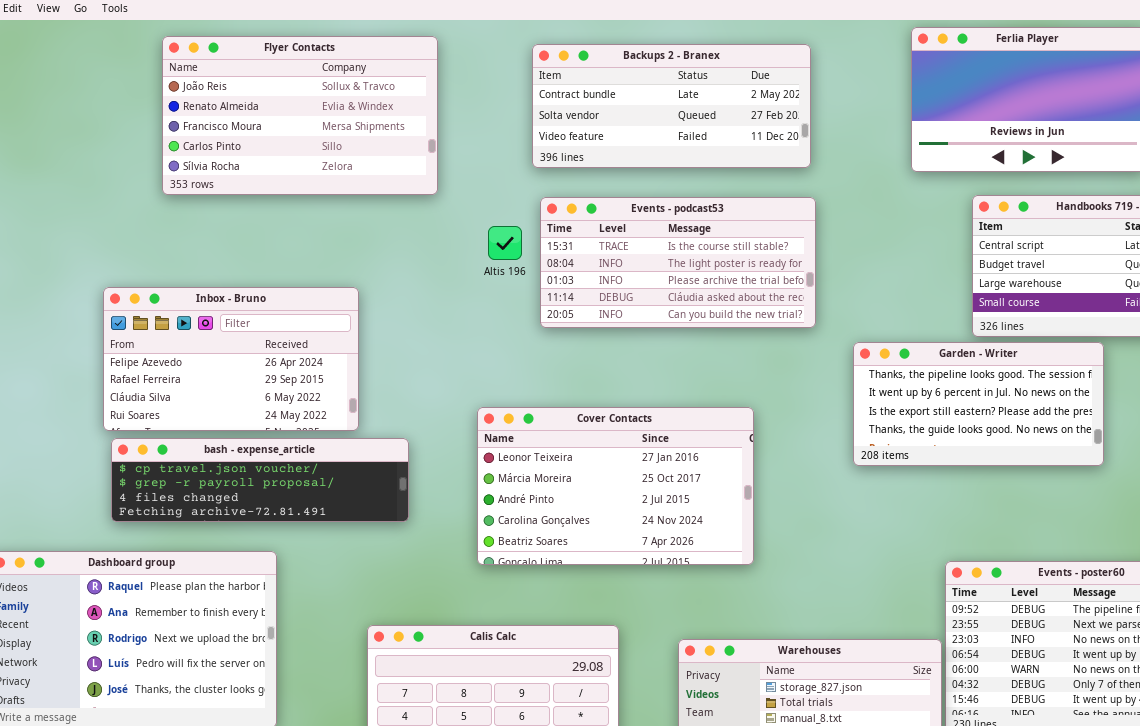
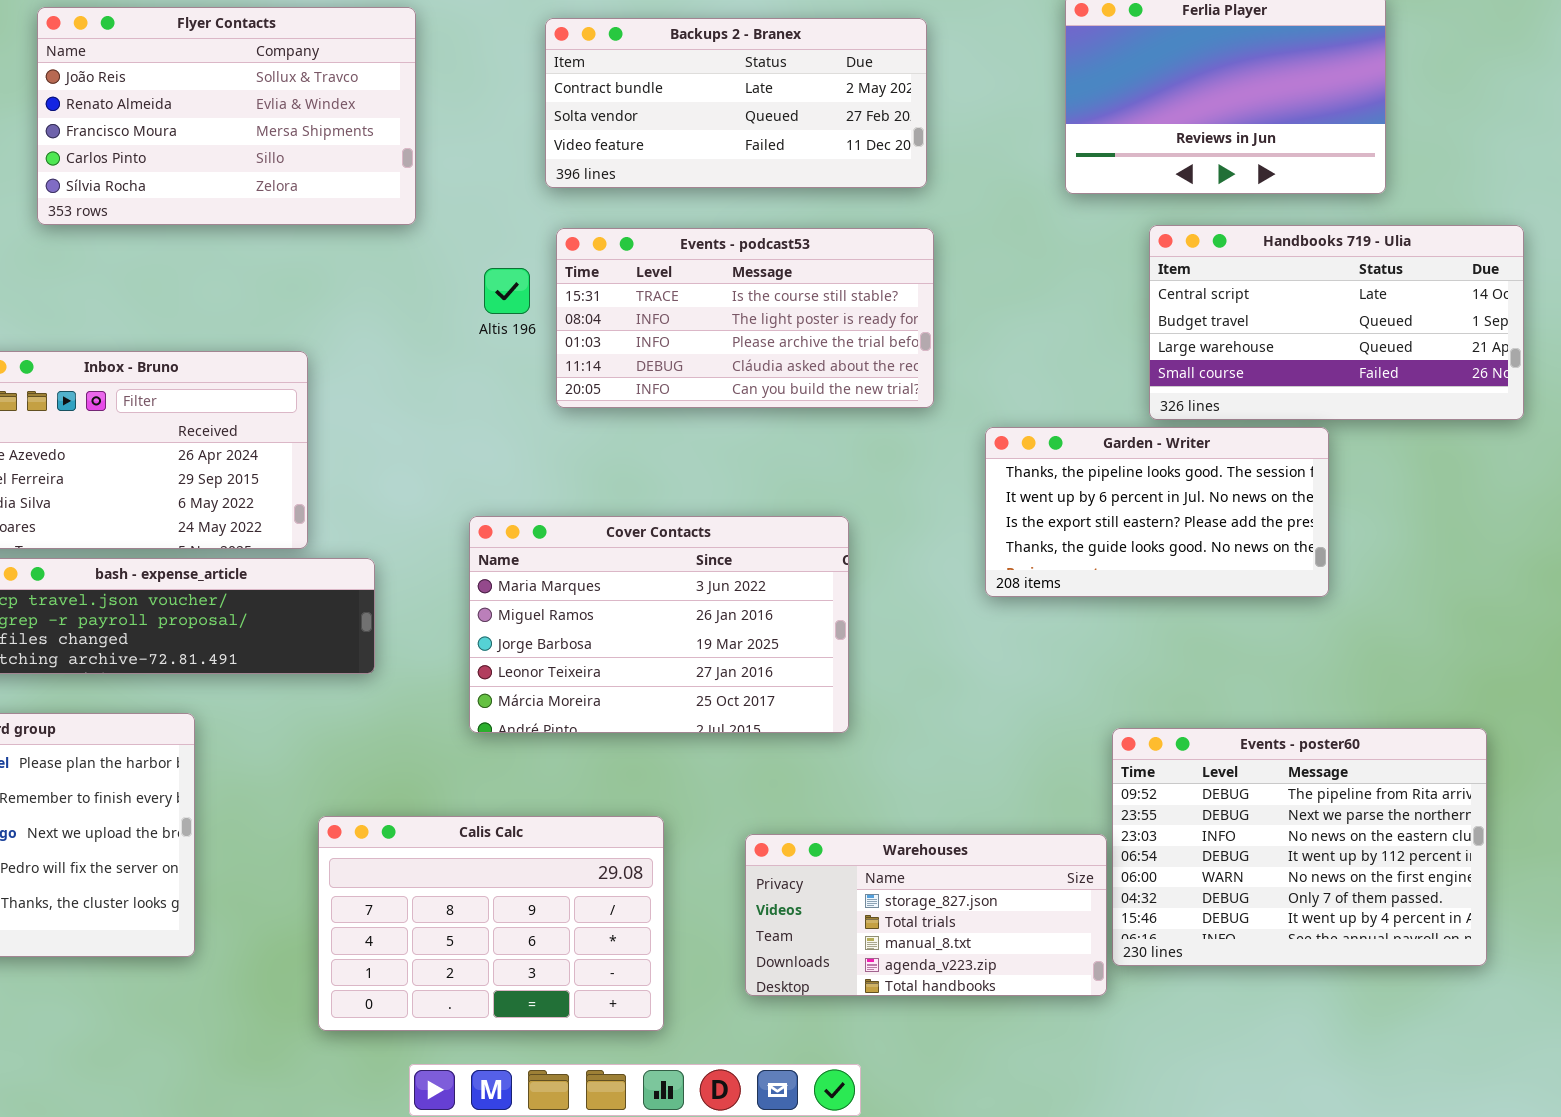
Cover Contacts: [477,407,754,565] -> [469,516,849,733], scrolled up 3 rows

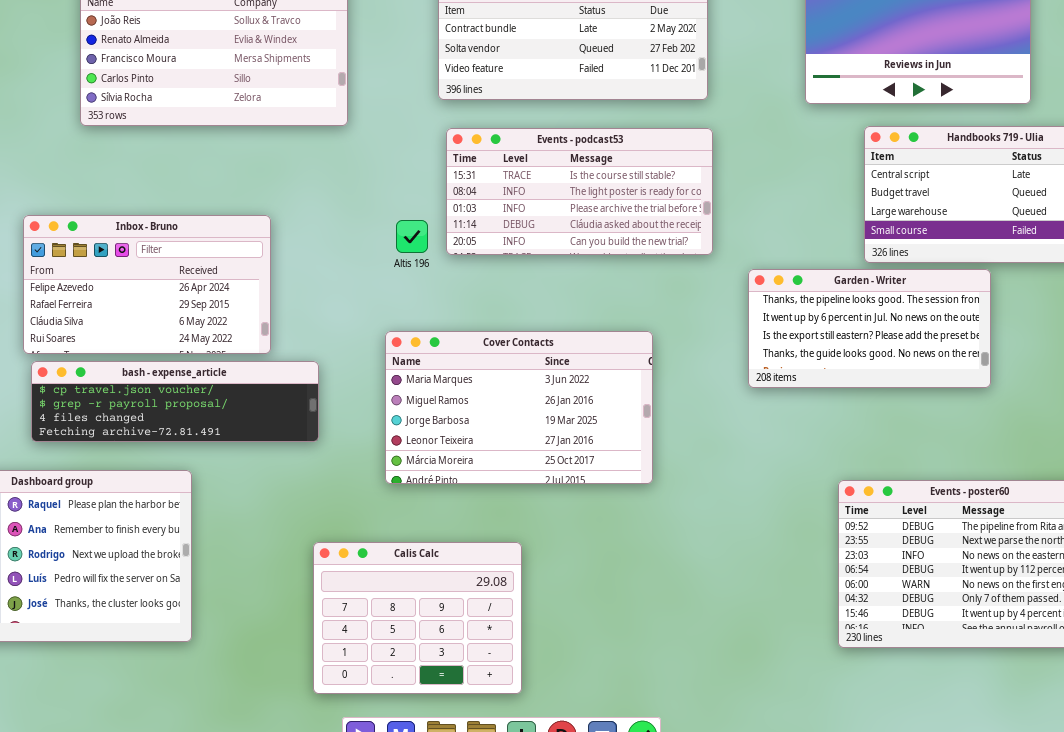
Altis 196: [484,268,530,314] -> [396,220,428,253], moved
Calis Calc: [318,816,664,1031] -> [313,542,522,694], resized
Warehouses: [745,834,1107,996] -> none, closed

